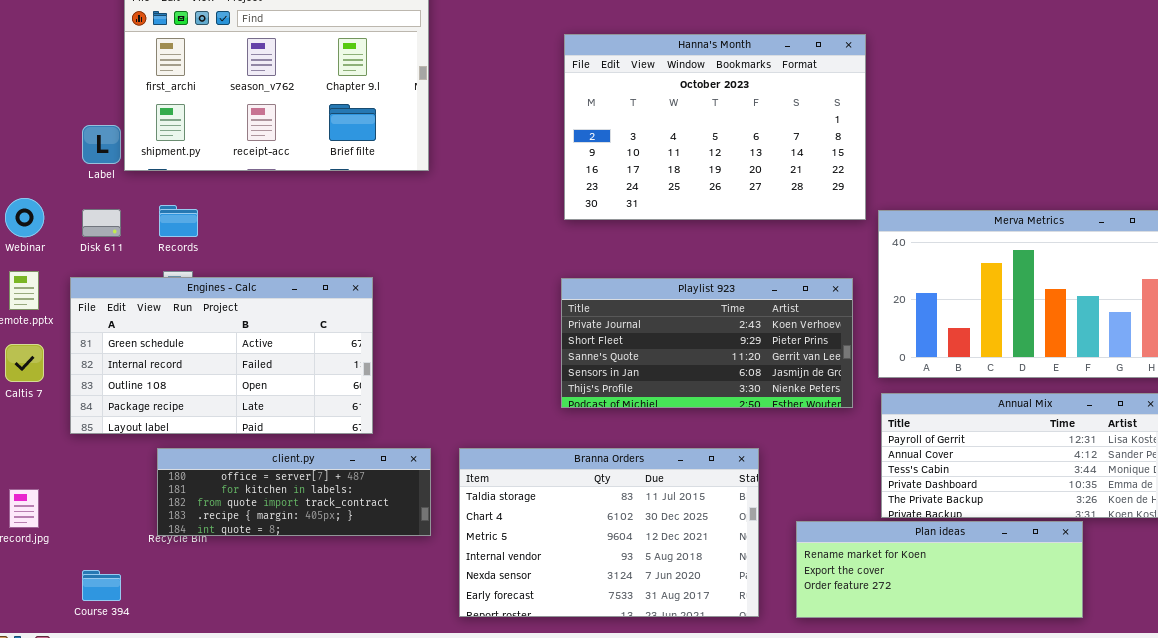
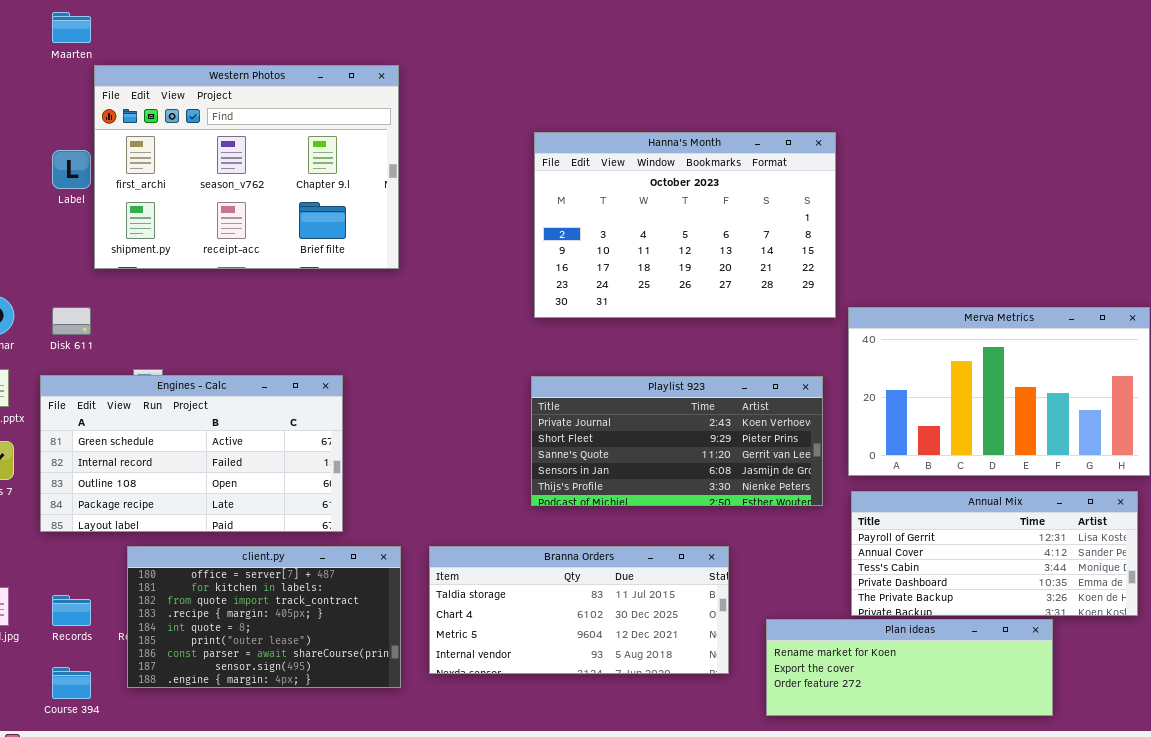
Label: [82,125,121,164] -> [52,150,91,189], moved
Records: [159,205,198,237] -> [52,595,91,626], moved
client.py: [157,448,431,536] -> [127,546,401,688], resized
Branna Orders: [459,448,759,617] -> [429,546,729,674], resized

